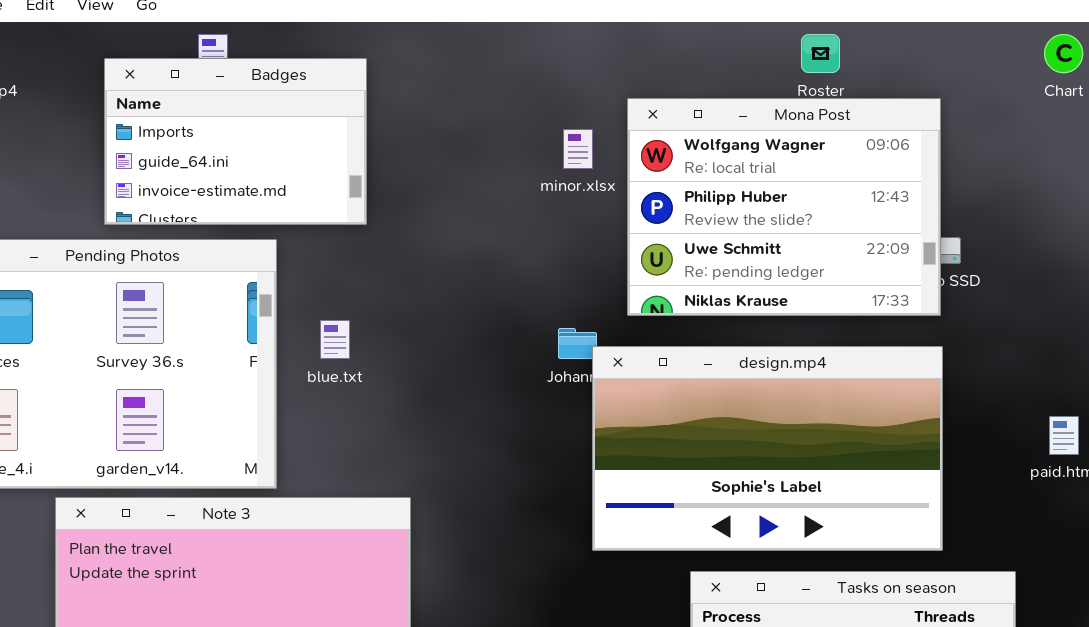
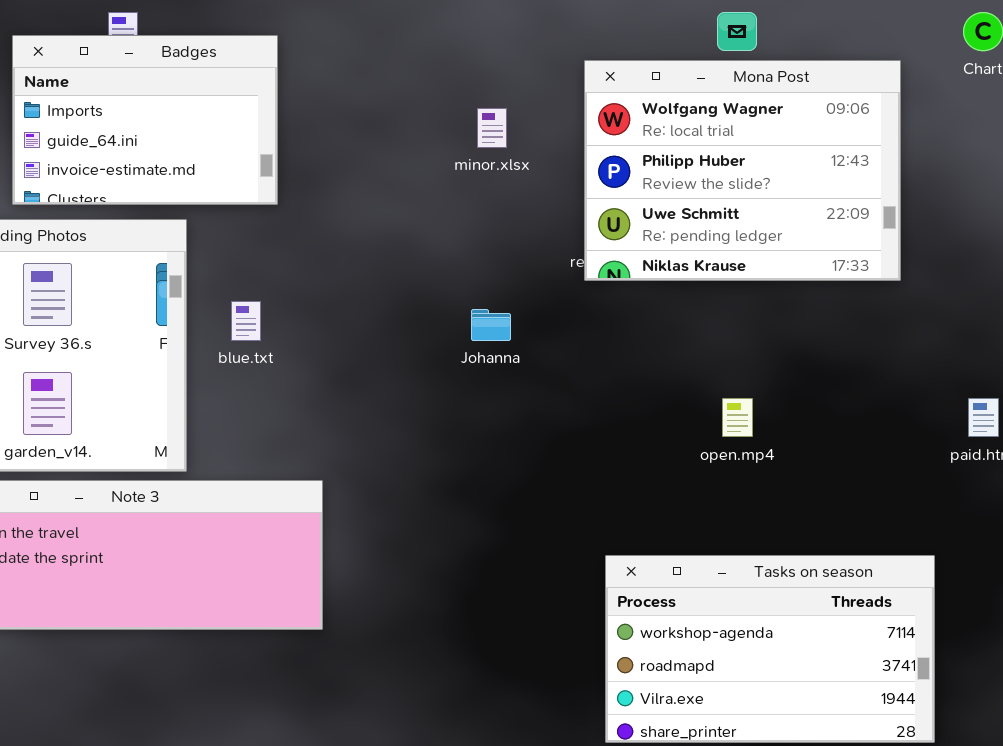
Mona Post: [627,98,941,316] -> [584,60,901,281], moved
design.mp4: [592,346,943,551] -> none, closed

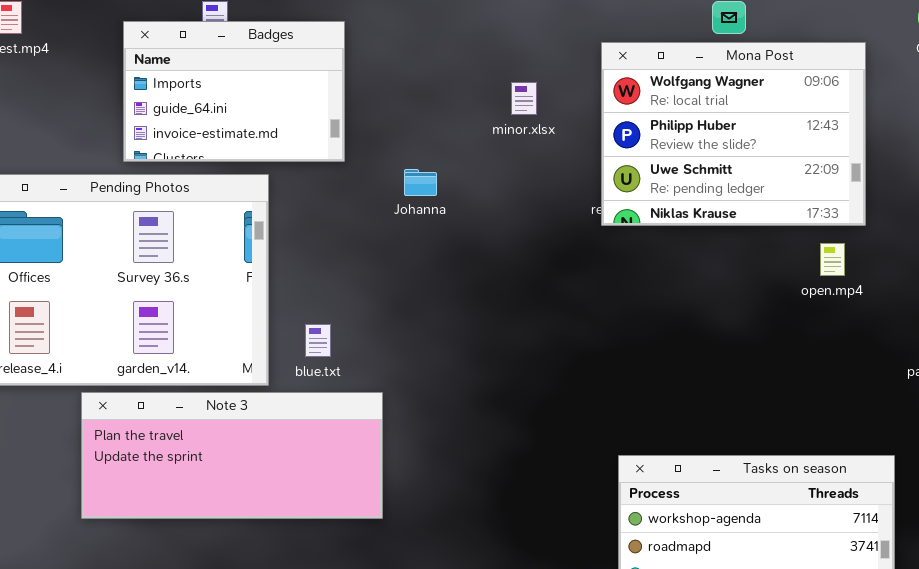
blue.txt: [231,301,261,341] -> [305,324,331,357], moved
Johanna: [471,309,511,341] -> [404,169,437,196], moved
open.mp4: [722,398,753,437] -> [820,243,845,276], moved

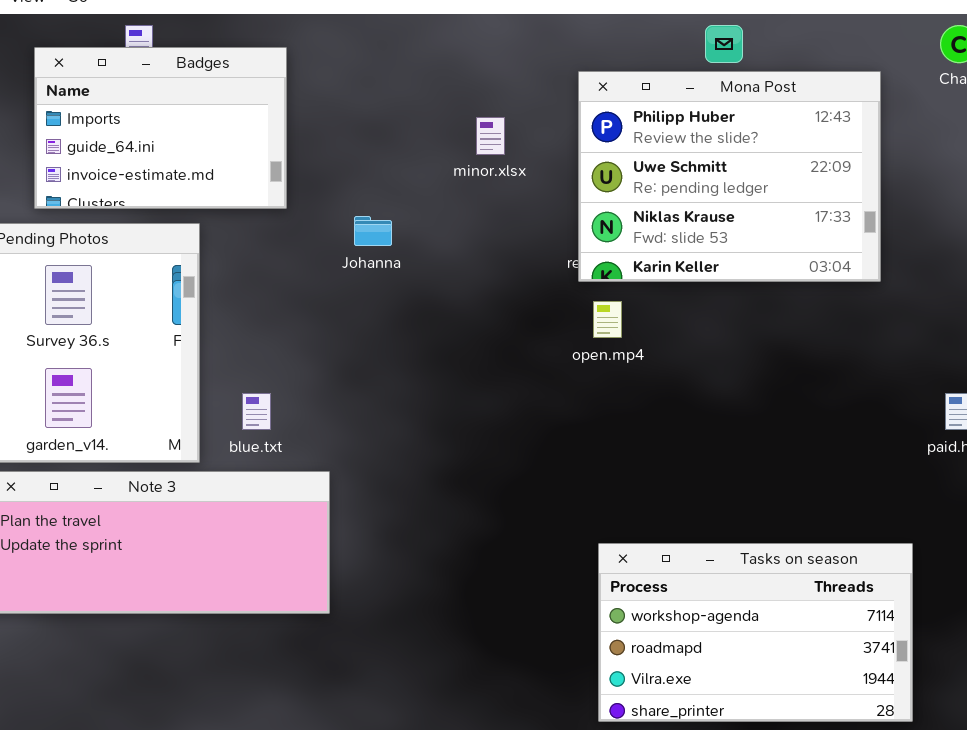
Mona Post: [601,42,866,226] -> [578,71,881,282], scrolled down 1 row
open.mp4: [820,243,845,276] -> [593,301,622,338], moved

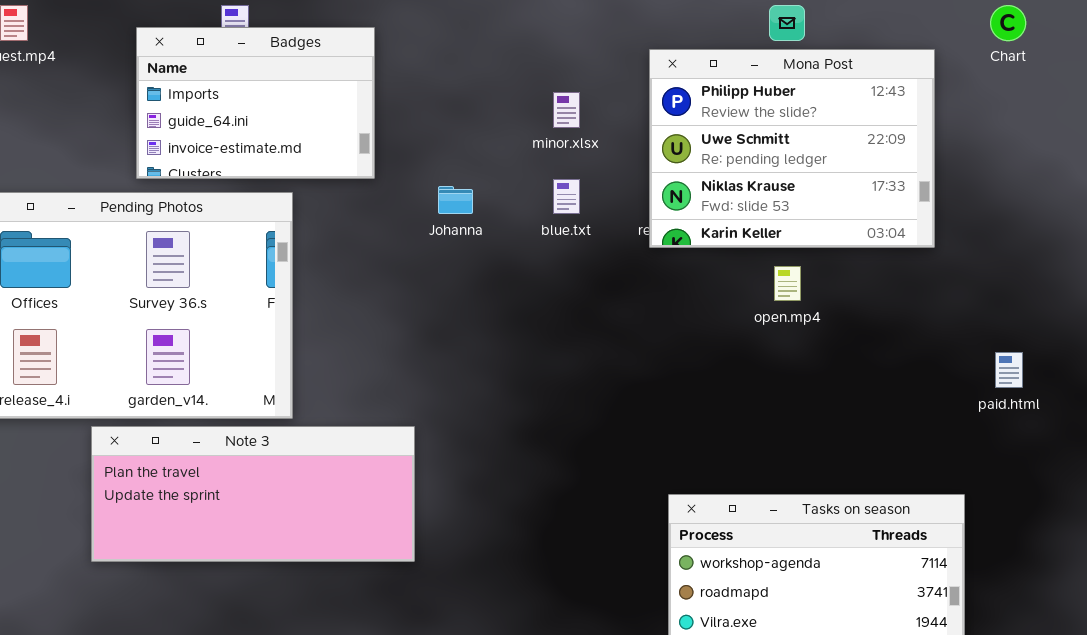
open.mp4: [593,301,622,338] -> [774,266,801,301], moved
blue.txt: [242,393,271,430] -> [553,179,580,214], moved

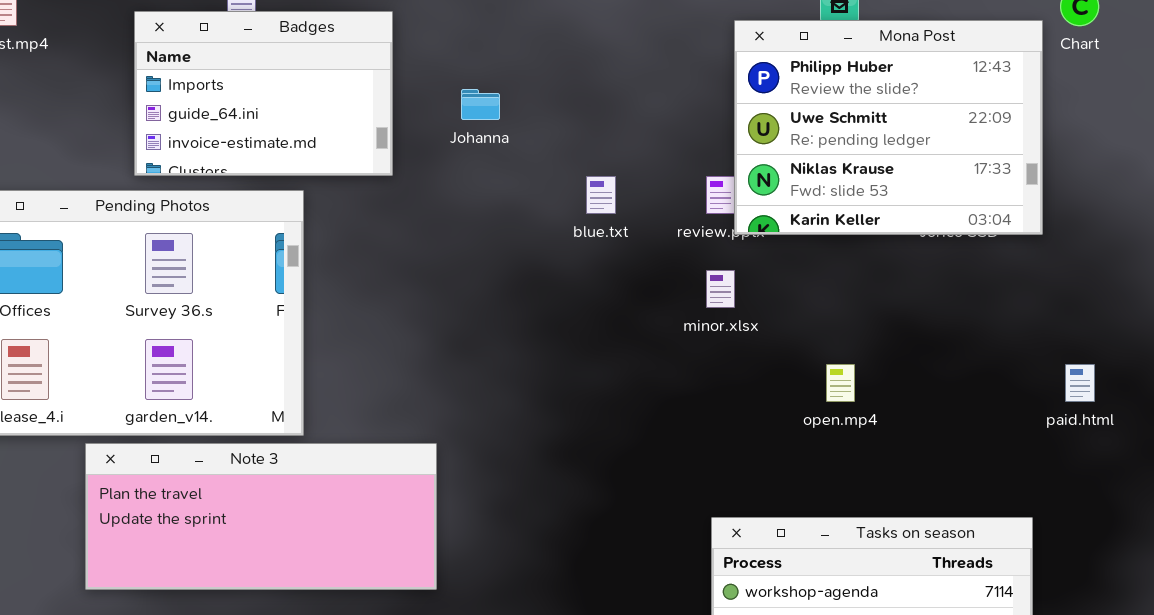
Mona Post: [649,49,935,248] -> [734,20,1043,235], moved
minor.xlsx: [553,92,580,128] -> [706,270,735,308], moved
Johanna: [438,186,473,214] -> [461,89,500,120], moved
open.mp4: [774,266,801,301] -> [826,364,855,402], moved

